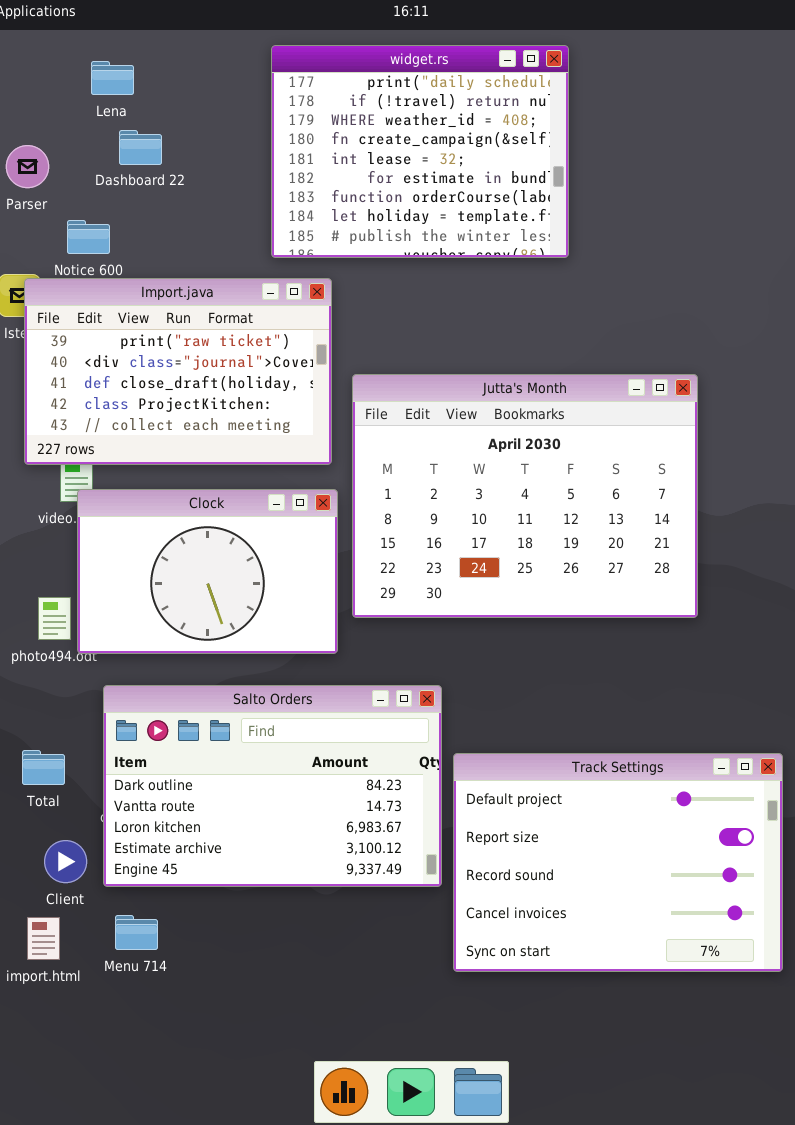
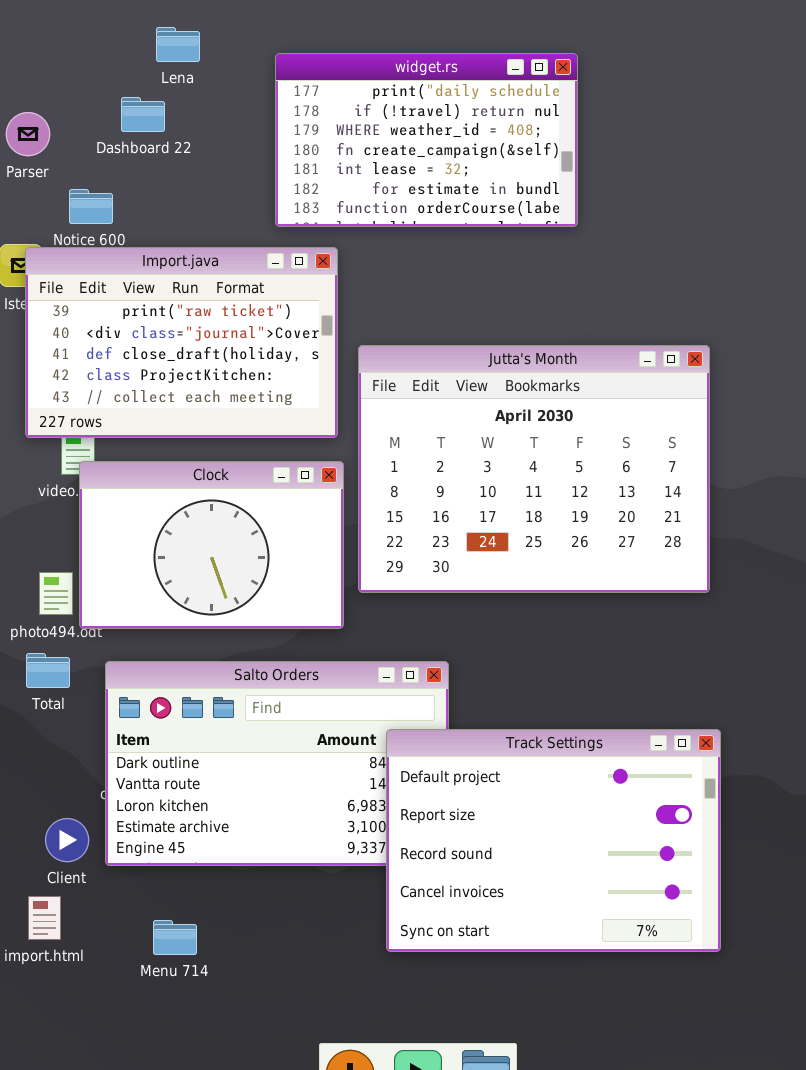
widget.rs: [271,45,569,258] -> [275,53,578,227], resized
Lena: [91,61,134,95] -> [156,27,200,62], moved
Total: [22,750,65,785] -> [26,653,70,688], moved
Track Settings: [453,753,783,972] -> [386,729,721,952], moved
Menu 714: [115,915,158,950] -> [153,920,197,955], moved

